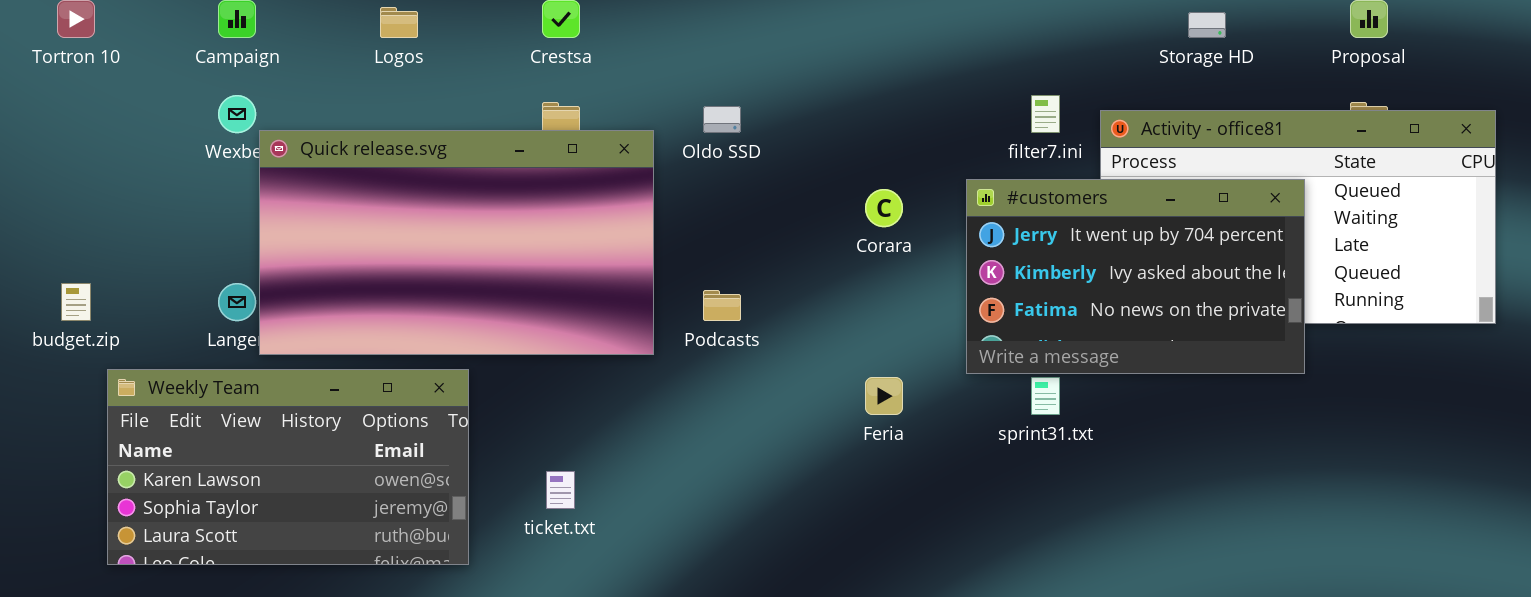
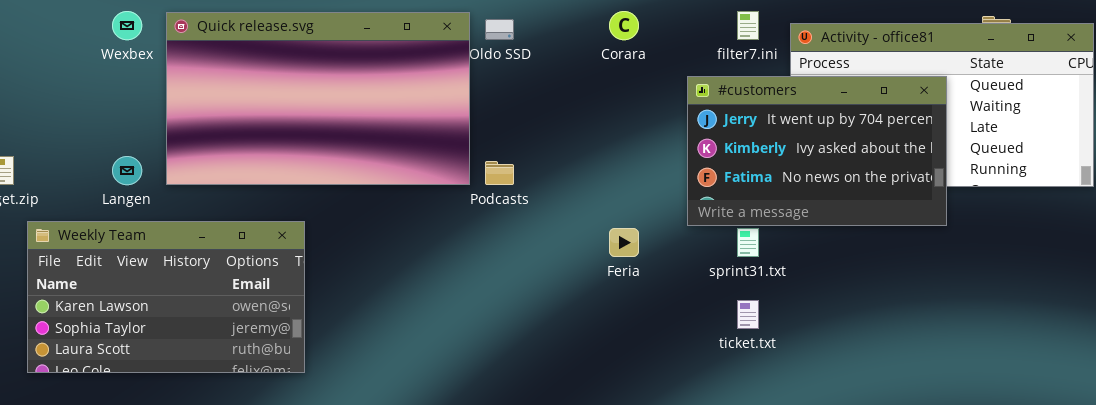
Quick release.svg: [259,130,654,355] -> [166,12,470,185], moved
Corara: [865,189,903,227] -> [609,11,639,40], moved
ticket.txt: [546,471,575,509] -> [737,300,759,329], moved

